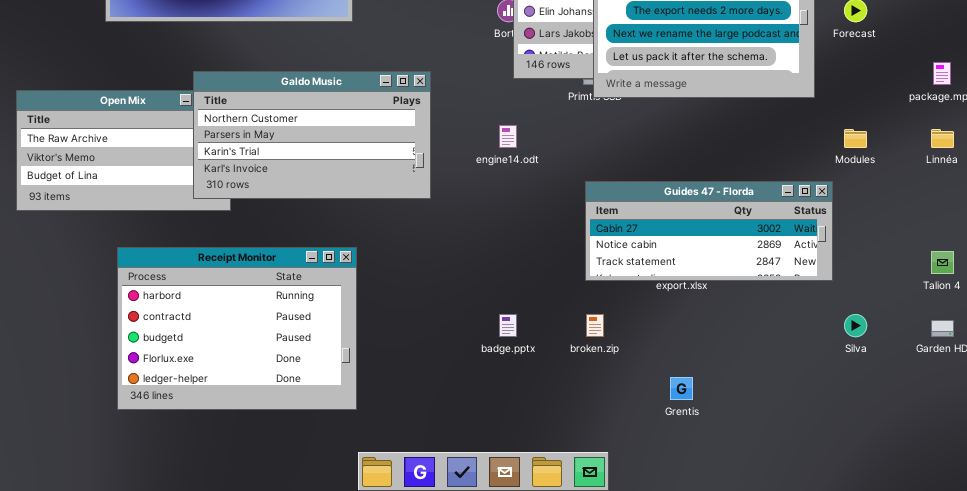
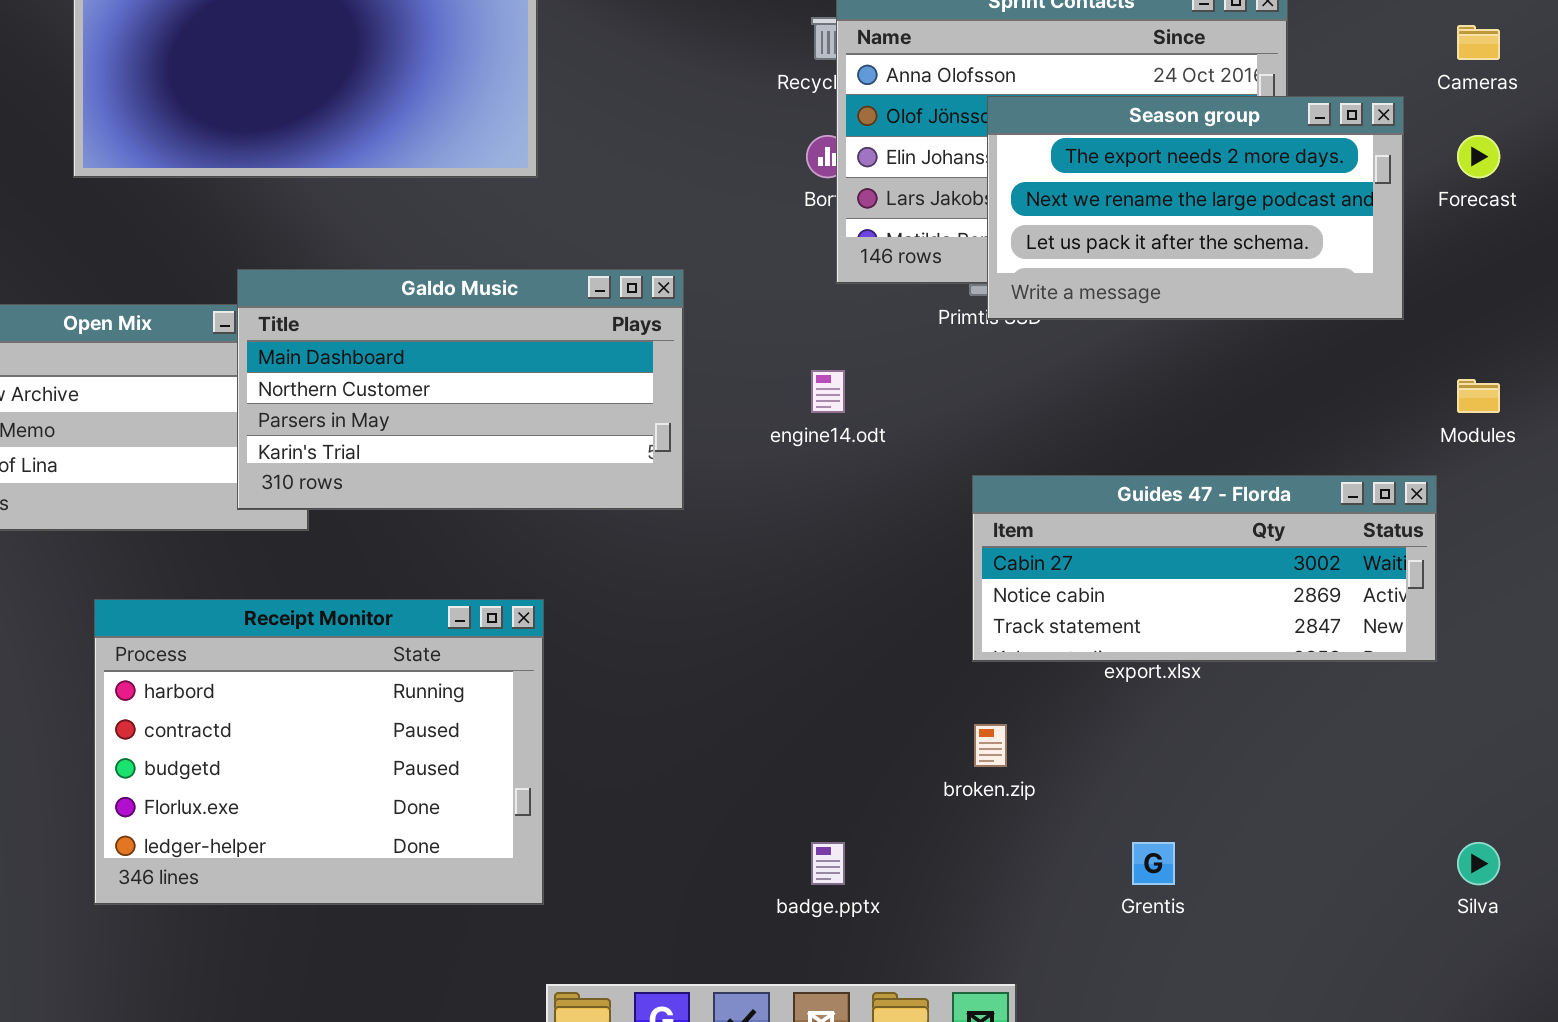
Galdo Music: [193,71,431,199] -> [237,269,684,510], scrolled up 1 row
badge.pptx: [499,314,517,337] -> [811,842,845,885], moved
Silva: [844,314,867,337] -> [1457,842,1500,885], moved

